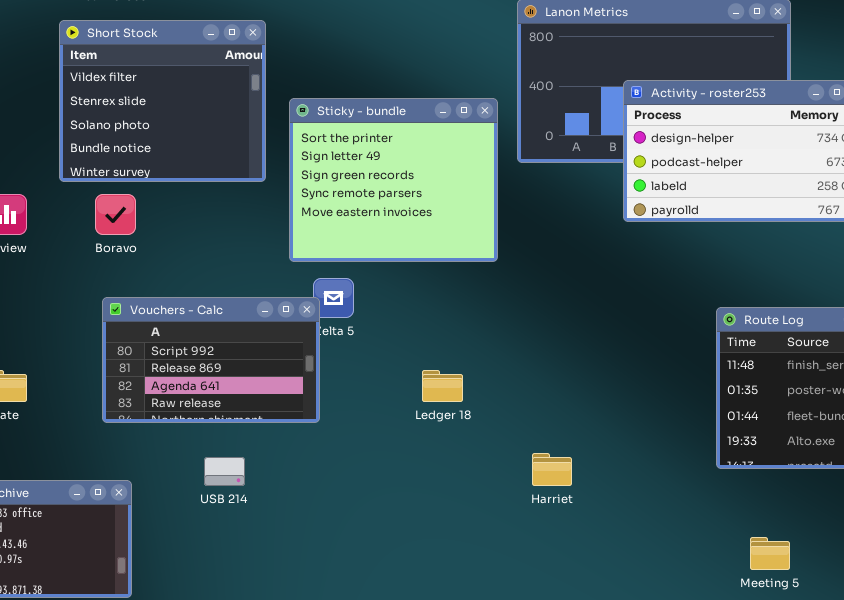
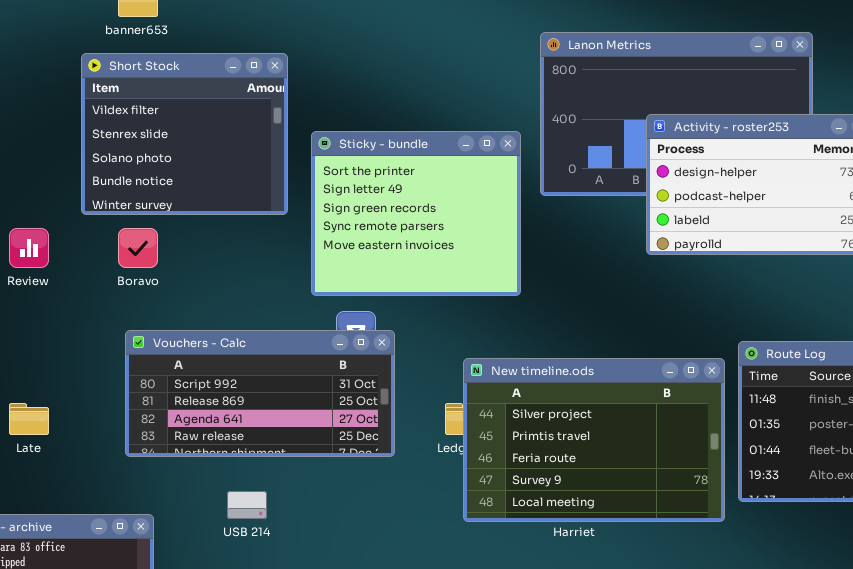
Vouchers - Calc: [102,297,320,423] -> [125,330,395,457], resized
New timeline.ods: none -> [463,358,725,522], opened

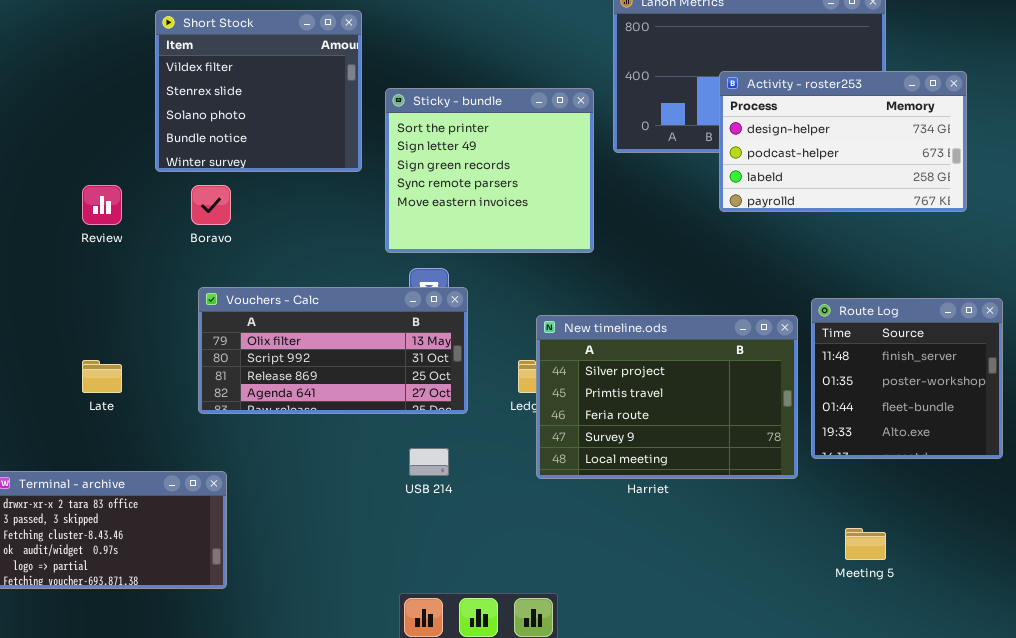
Vouchers - Calc: [125,330,395,457] -> [198,287,468,414], scrolled up 1 row
USB 214: [227,491,267,519] -> [409,448,449,476], moved

